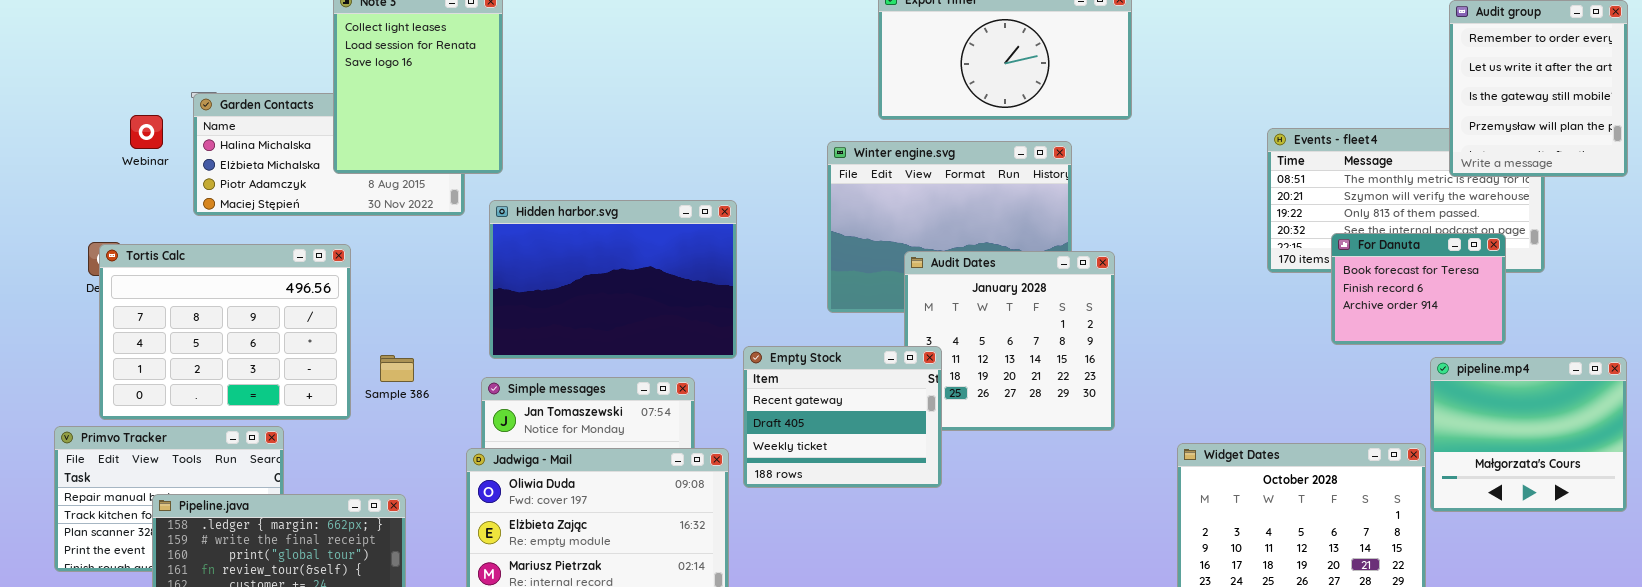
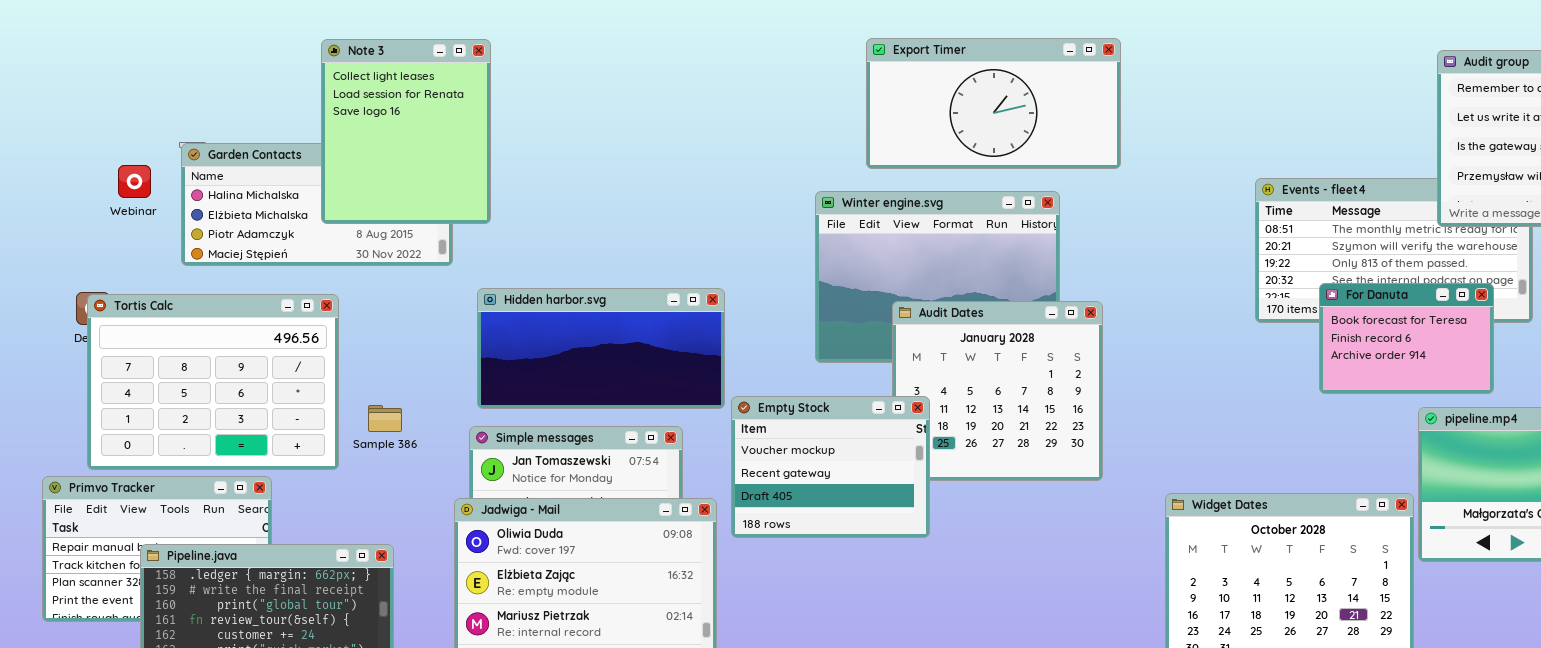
Hidden harbor.svg: [489,200,737,359] -> [477,288,725,409], resized
Empty Stock: [743,346,942,488] -> [731,396,930,538], scrolled up 1 row

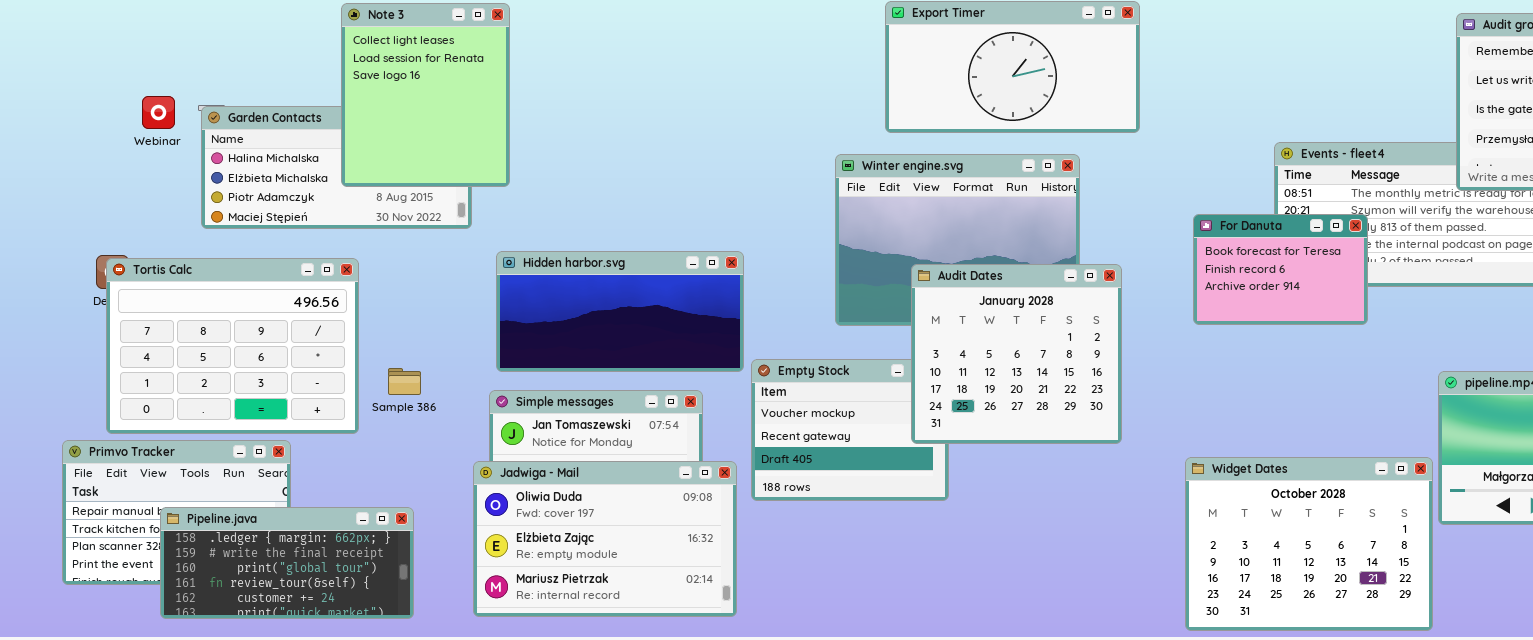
Webinar: [118,165,151,198] -> [142,96,175,129], moved
For Danuta: [1319,283,1494,394] -> [1193,214,1368,325], moved
Audit Dates: [892,301,1103,481] -> [911,264,1122,444], raised

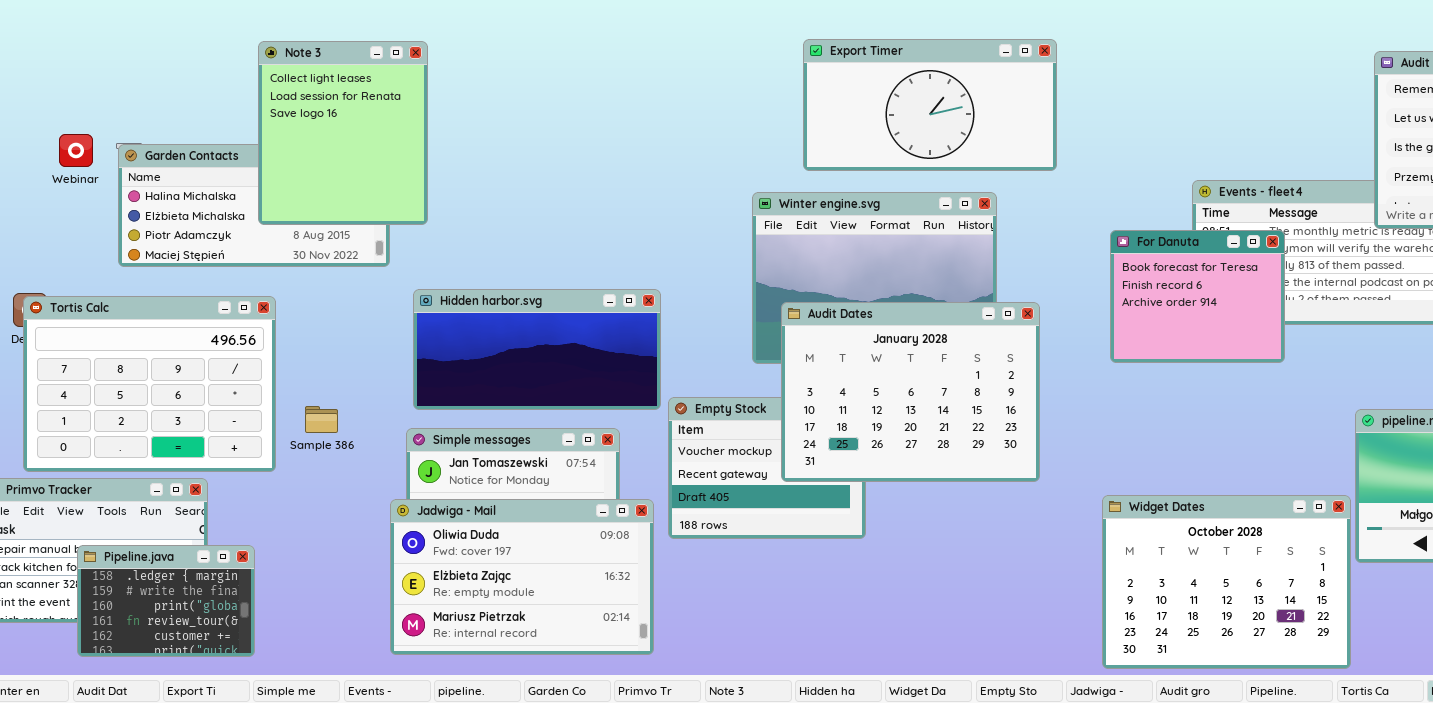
For Danuta: [1193,214,1368,325] -> [1110,230,1285,363], resized
Audit Dates: [911,264,1122,444] -> [781,302,1040,482], resized
Pipeline.java: [160,507,414,619] -> [77,545,255,657], resized

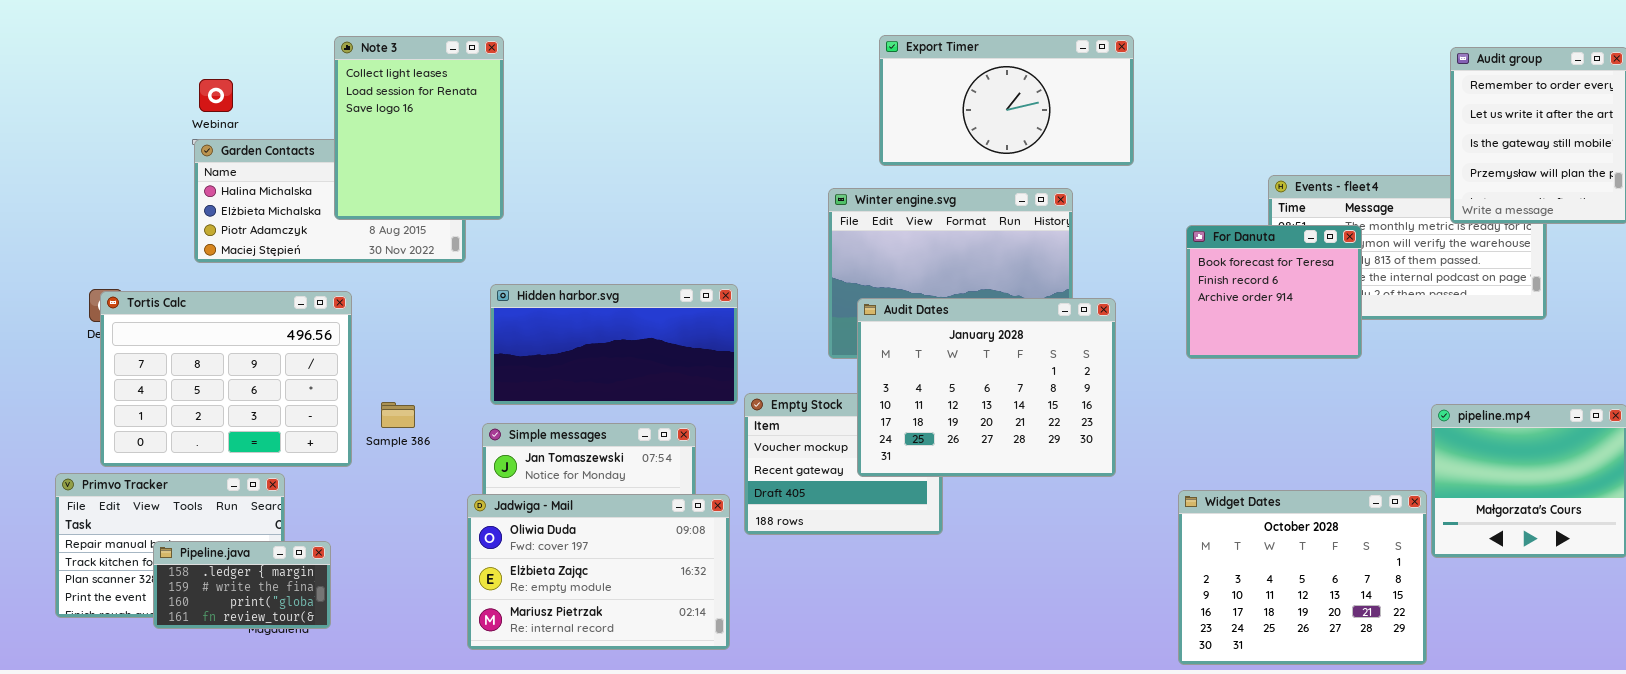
Webinar: [59,134,93,167] -> [199,79,233,112], moved
Pipeline.java: [77,545,255,657] -> [153,541,331,629], resized

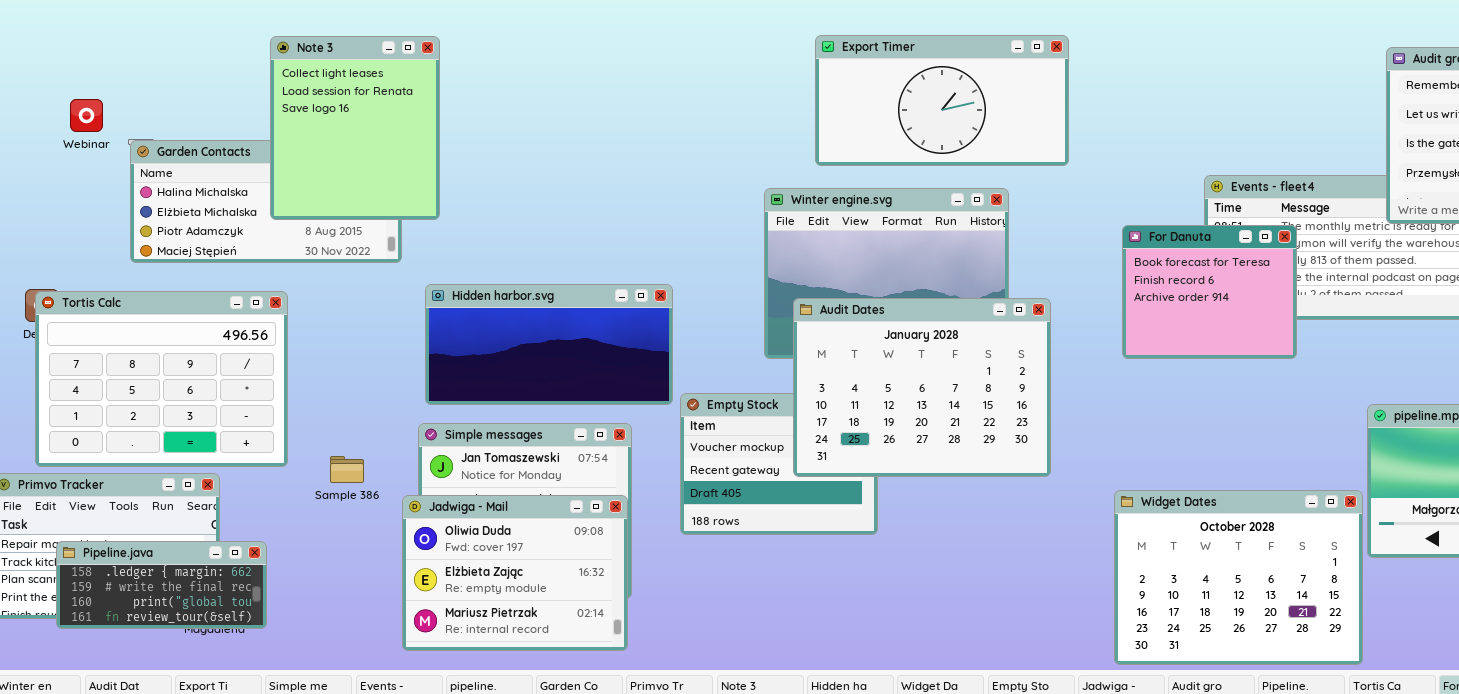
Webinar: [199,79,233,112] -> [70,99,103,132], moved
Sample 386: [381,402,415,428] -> [330,456,364,483], moved
Jadwiga - Mail: [467,494,730,650] -> [402,495,628,651], resized
Pipeline.java: [153,541,331,629] -> [56,541,267,629], resized

